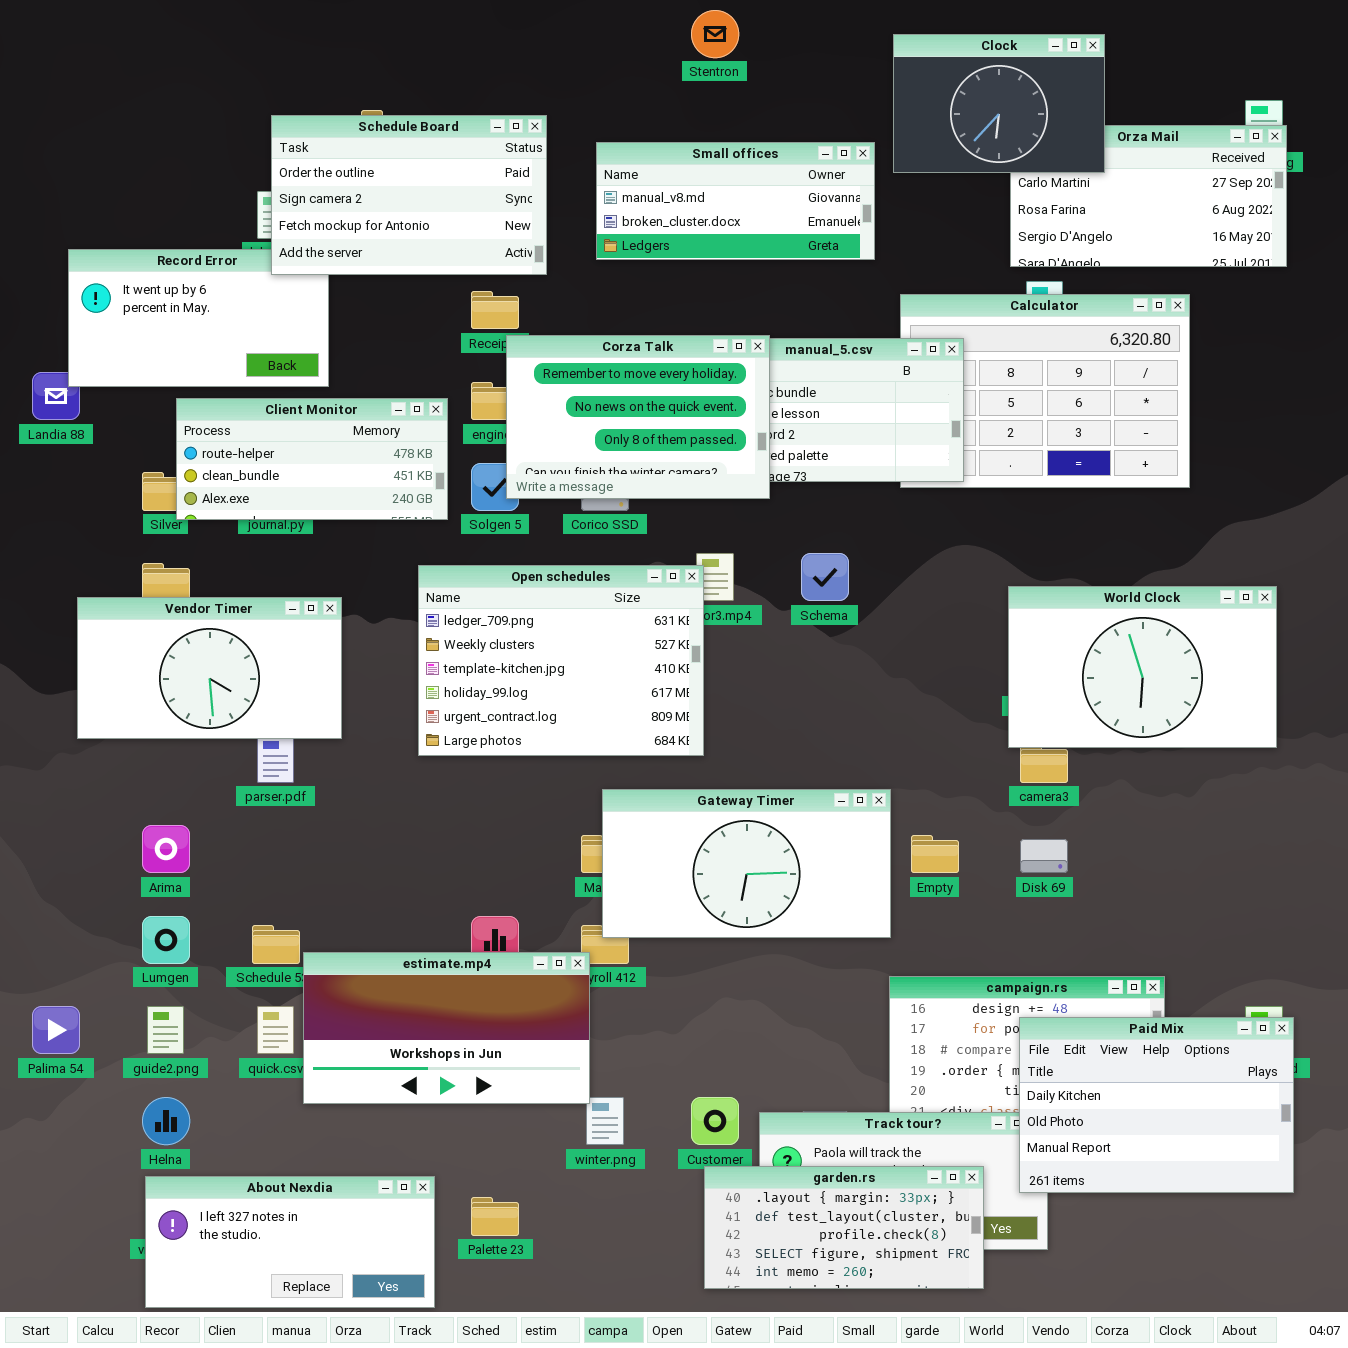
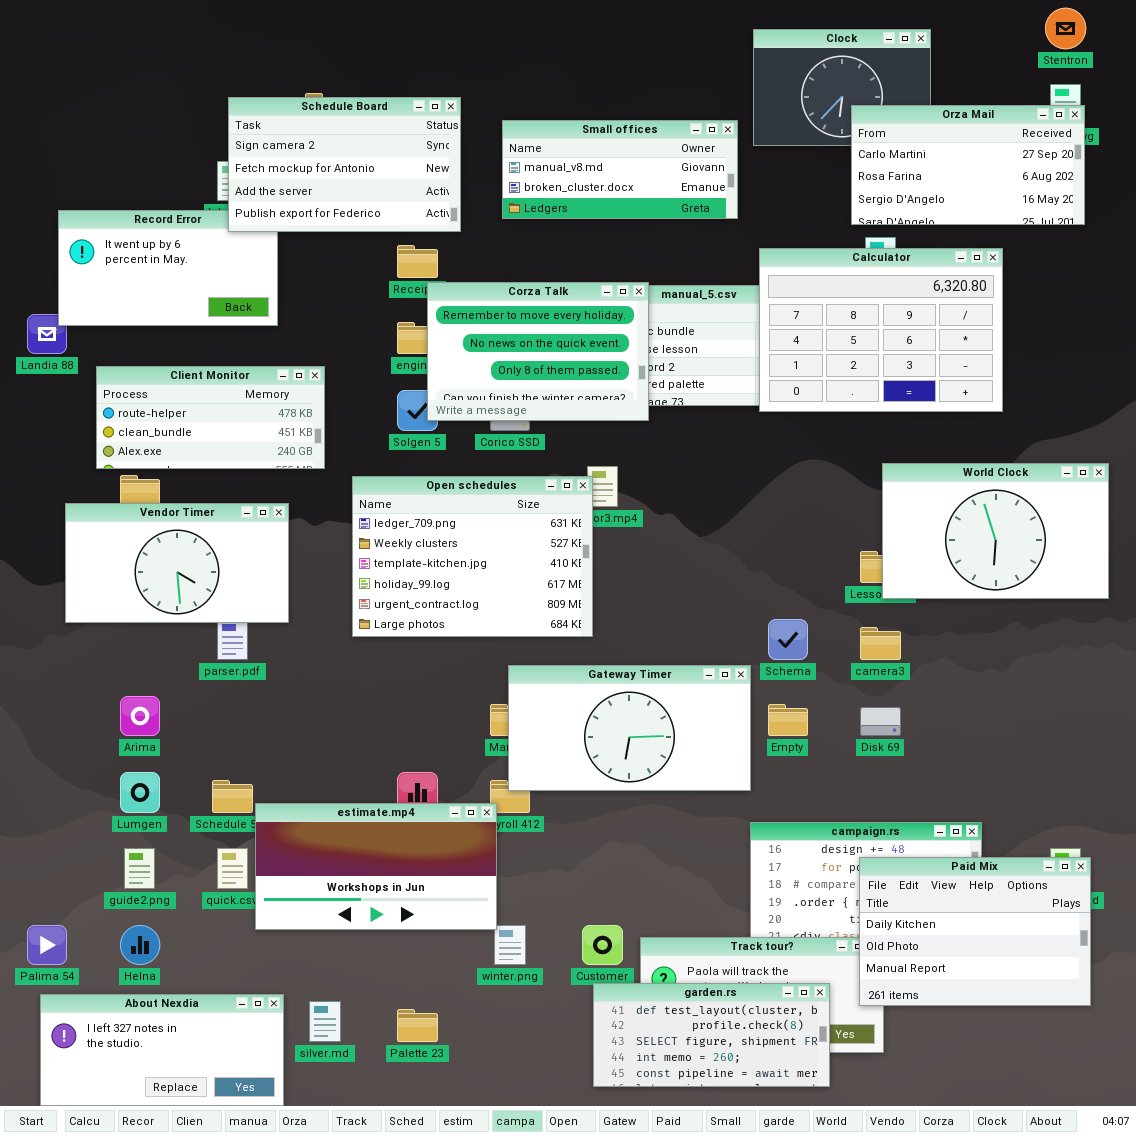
Stentron: [691,10,739,58] -> [1045,8,1086,49], moved
Schedule Board: [271,115,547,275] -> [228,97,461,232], scrolled down 1 row
Orza Mail: [1010,125,1287,267] -> [851,105,1085,225], raised
Calculator: [900,294,1190,488] -> [759,248,1003,412], raised
Client Monitor: [176,398,448,520] -> [96,366,325,469], moved
Schema: [801,553,849,601] -> [768,619,808,660], moved
World Clock: [1008,586,1277,748] -> [882,463,1109,599], moved
Palima 54: [32,1006,80,1054] -> [27,925,67,965], moved
garden.rs: [704,1166,984,1289] -> [593,983,830,1087], scrolled down 1 row
About Nexdia: [145,1176,435,1308] -> [40,994,284,1106], moved

